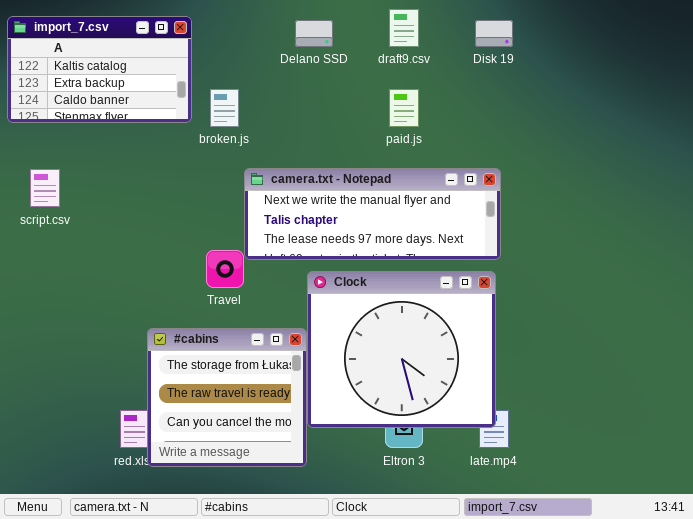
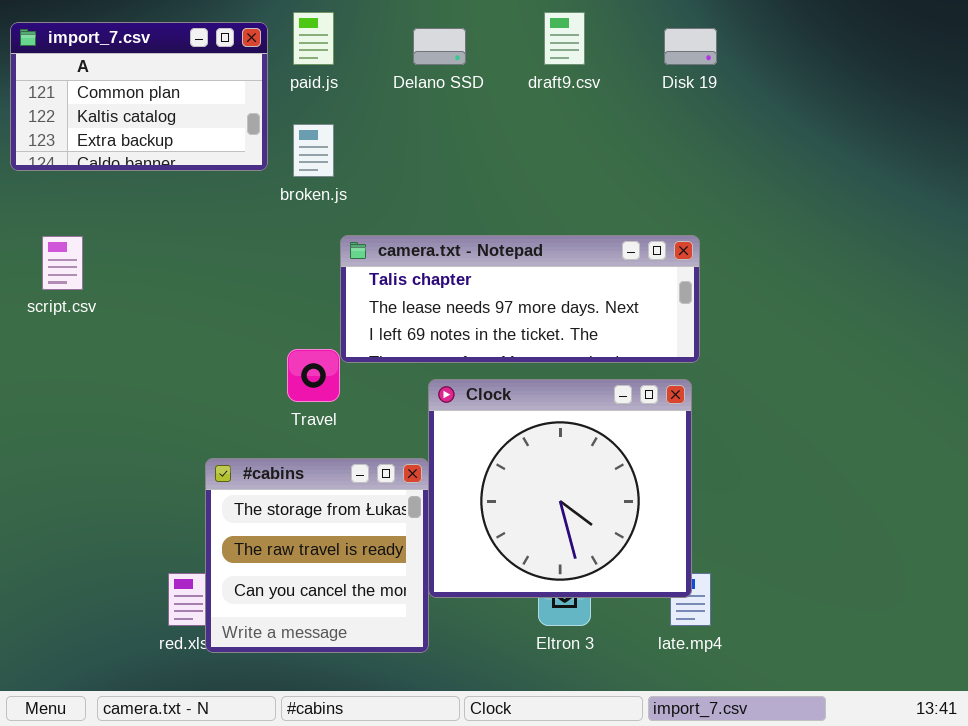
import_7.csv: [7,16,192,123] -> [10,22,268,171], scrolled up 1 row
paid.js: [389,89,419,127] -> [293,12,334,65], moved
camera.txt - Notepad: [244,168,501,260] -> [340,235,700,363], scrolled down 1 row

